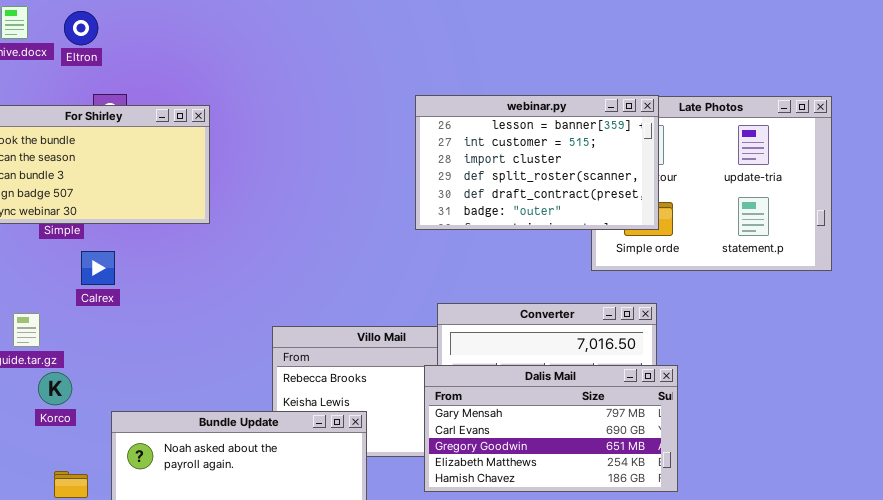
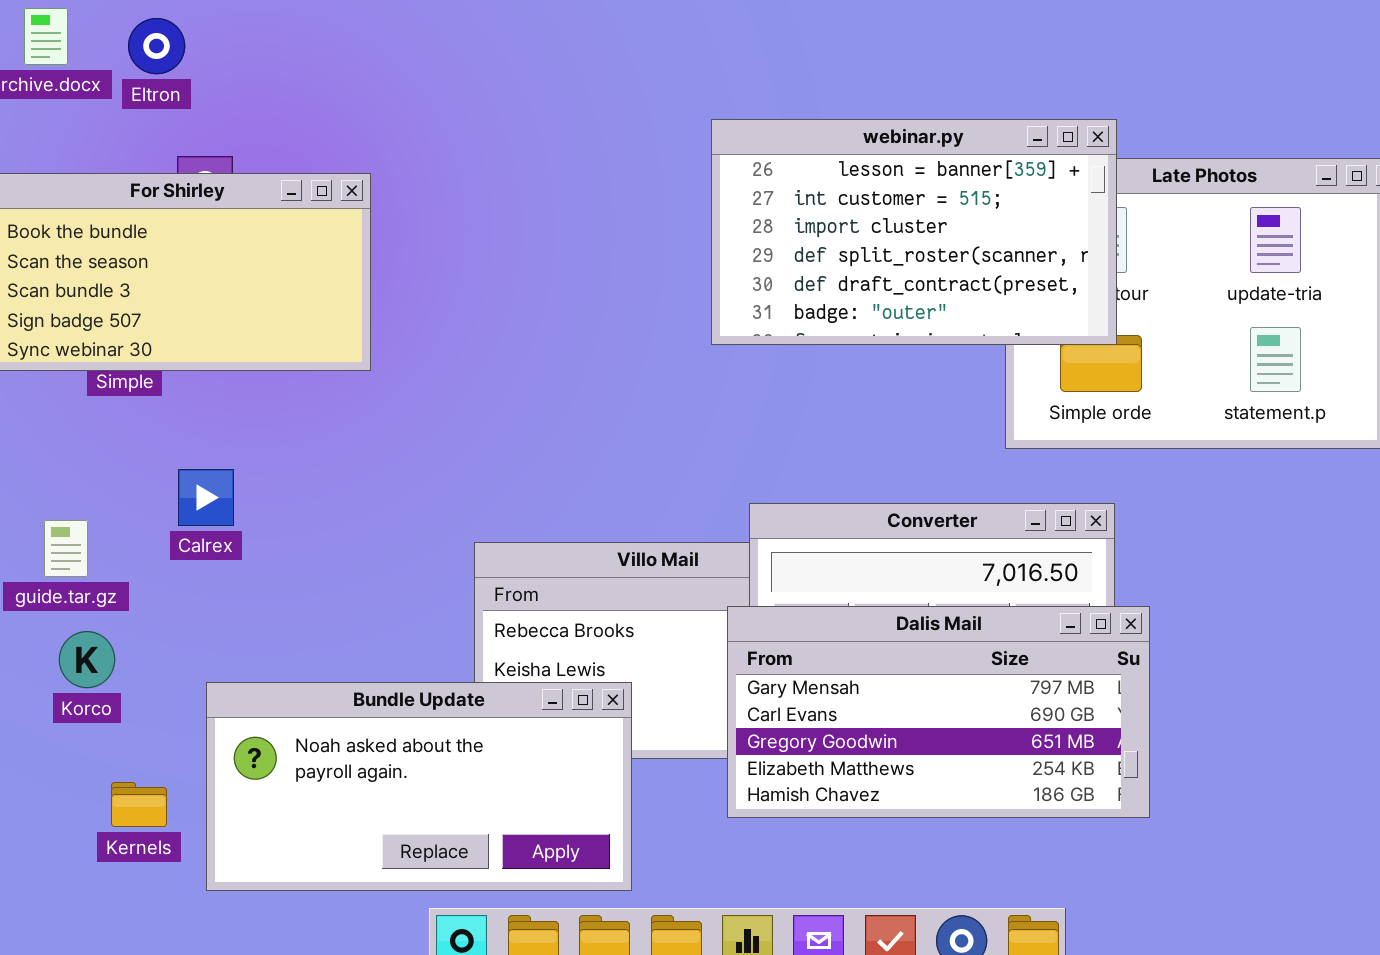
webinar.py: [415,95,659,230] -> [711,119,1117,345], moved
Calrex: [81,251,115,285] -> [178,469,234,526], moved
Korco: [38,372,72,405] -> [59,631,115,688], moved

